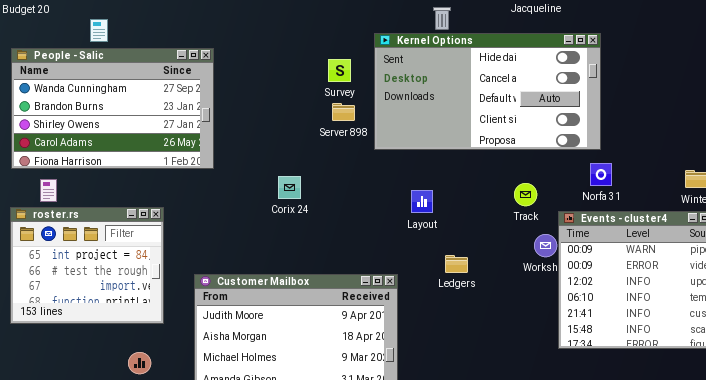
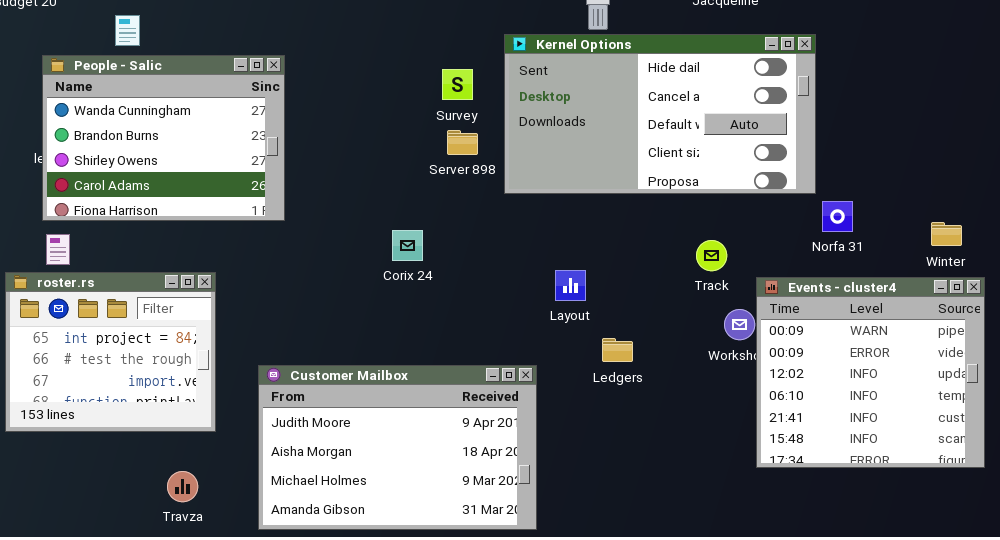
People - Salic: [11,48,214,169] -> [42,55,285,221], resized
Norfa 31: [590,163,612,186] -> [822,201,853,232], moved
Corix 24: [278,176,301,199] -> [392,230,423,261], moved
Layout: [411,190,433,213] -> [555,270,586,301], moved

